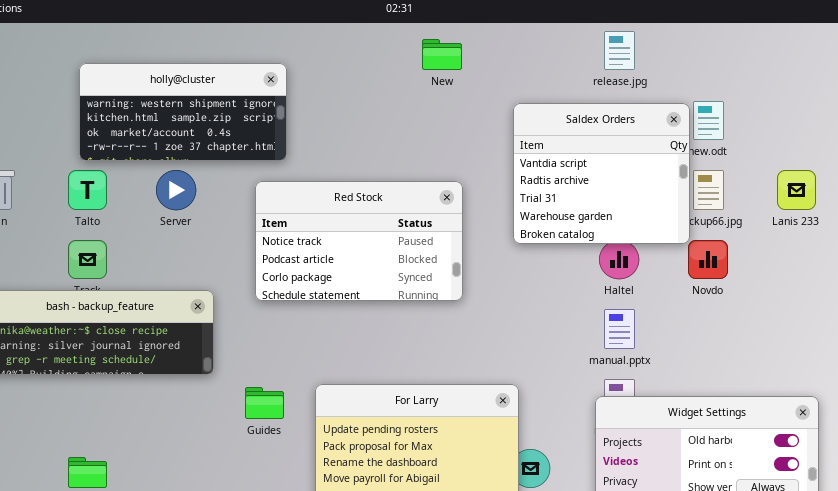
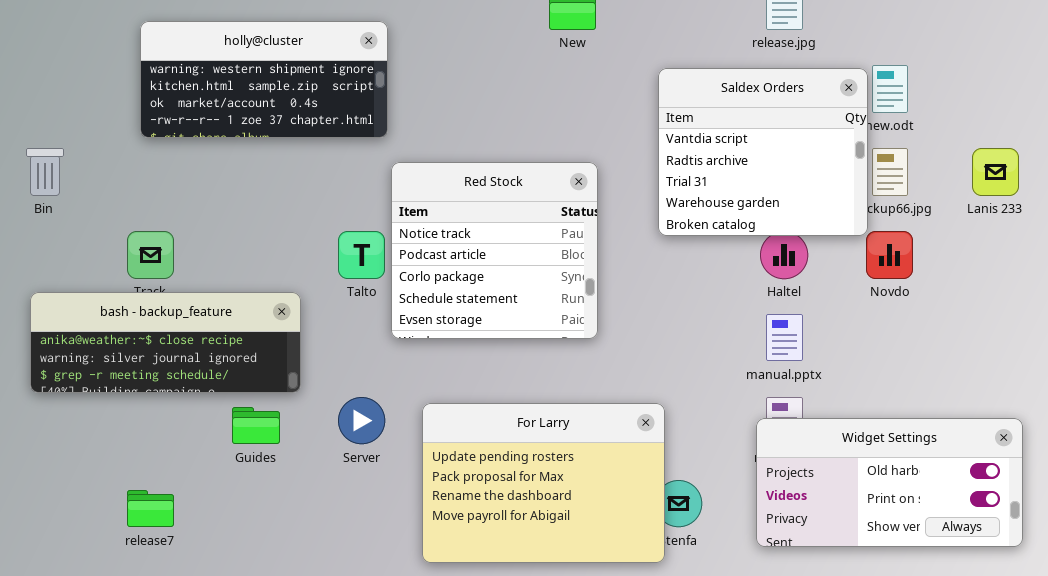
Talto: [68,170,107,210] -> [338,231,385,279], moved
Server: [156,170,196,210] -> [338,397,385,444], moved
Red Stock: [255,181,463,301] -> [391,162,598,339], resized
Guides: [245,387,284,419] -> [232,407,280,444], moved

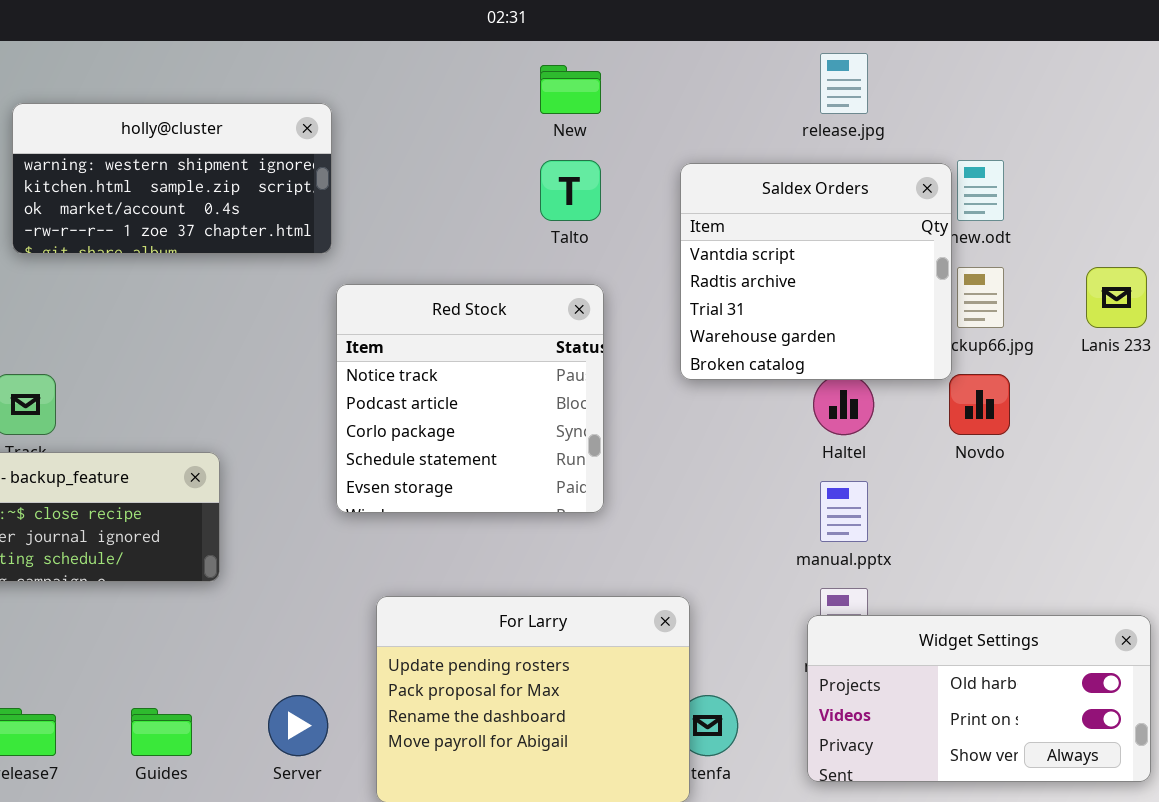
Talto: [338,231,385,279] -> [540,160,601,221], moved
Server: [338,397,385,444] -> [268,695,328,756], moved
Guides: [232,407,280,444] -> [131,708,192,756], moved

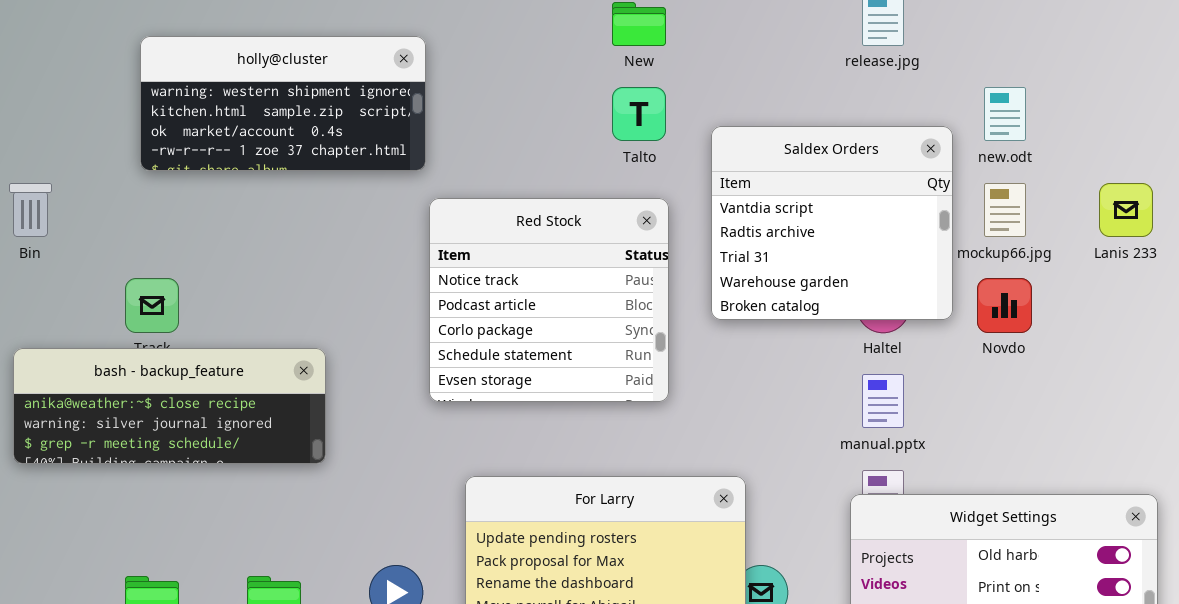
Saldex Orders: [680,163,952,380] -> [711,126,953,320], moved

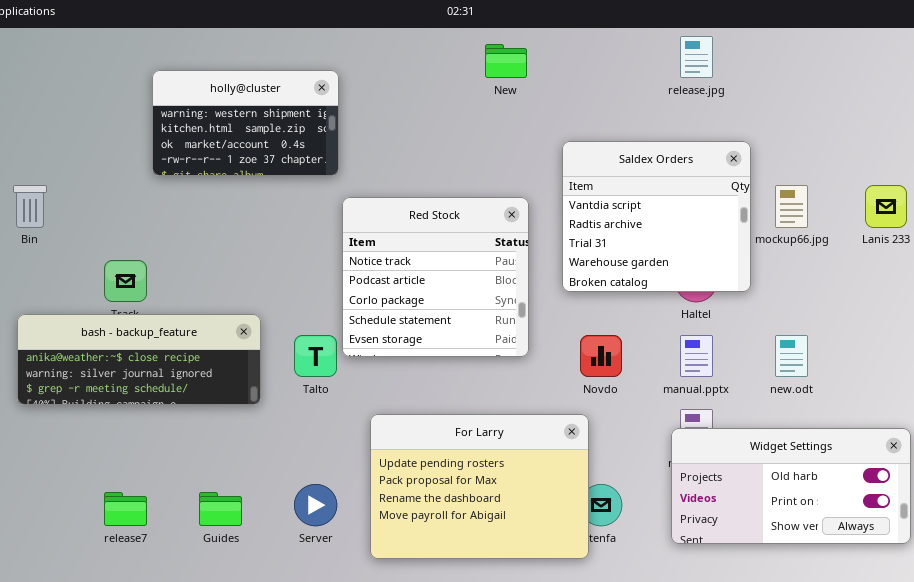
holly@cluster: [140,36,426,171] -> [152,70,339,176], resized
Talto: [612,87,666,141] -> [294,335,337,377], moved
new.odt: [984,87,1026,141] -> [775,335,808,377], moved
Novdo: [977,278,1032,333] -> [580,335,622,377], moved

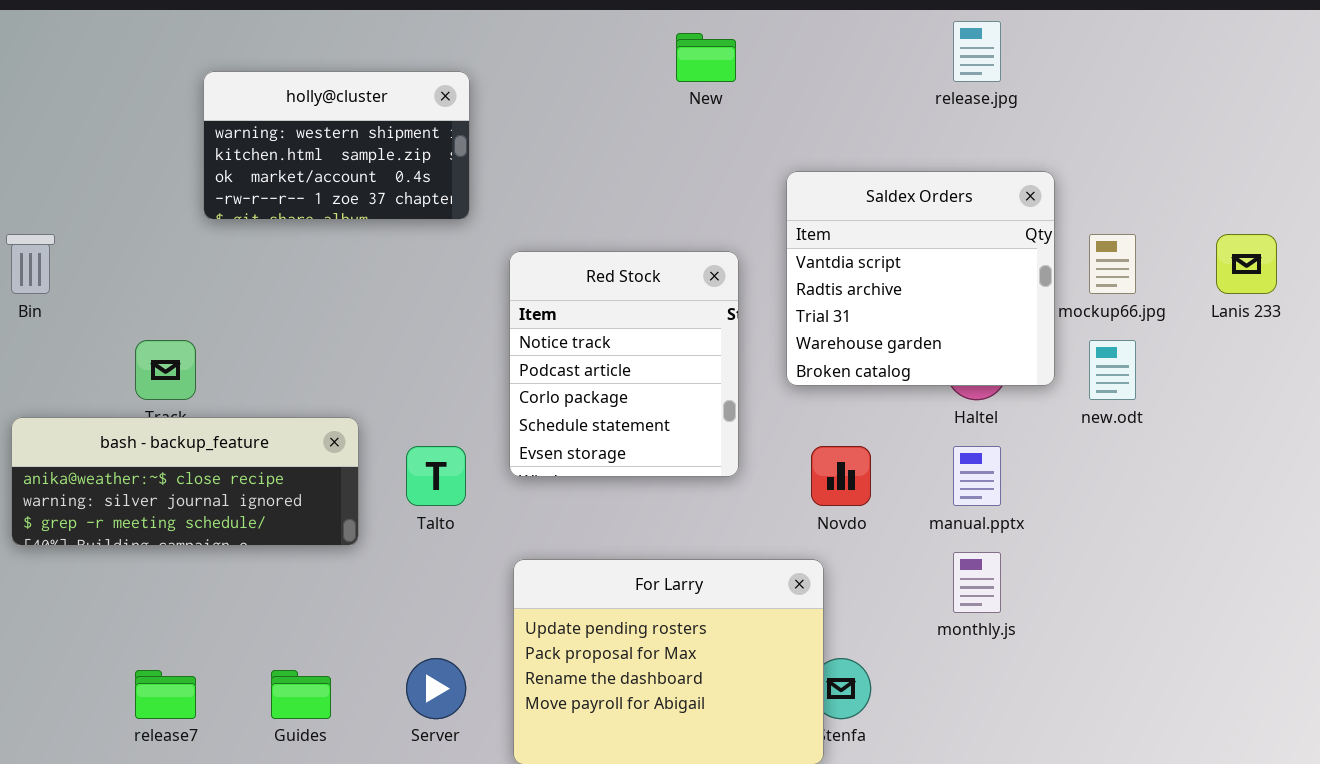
Red Stock: [342,197,529,357] -> [509,251,739,477], resized
new.odt: [775,335,808,377] -> [1089,340,1136,400], moved
Widget Settings: [671,428,911,544] -> none, closed

